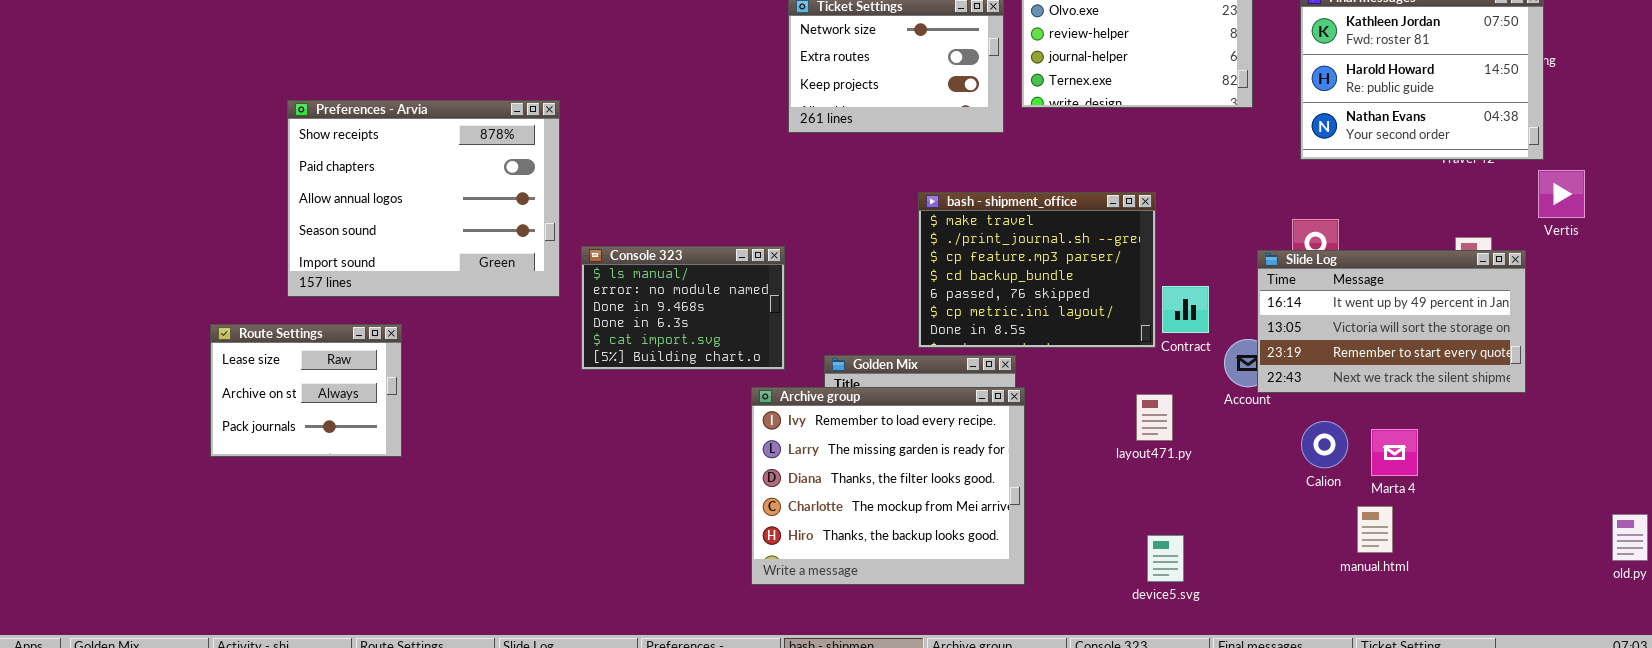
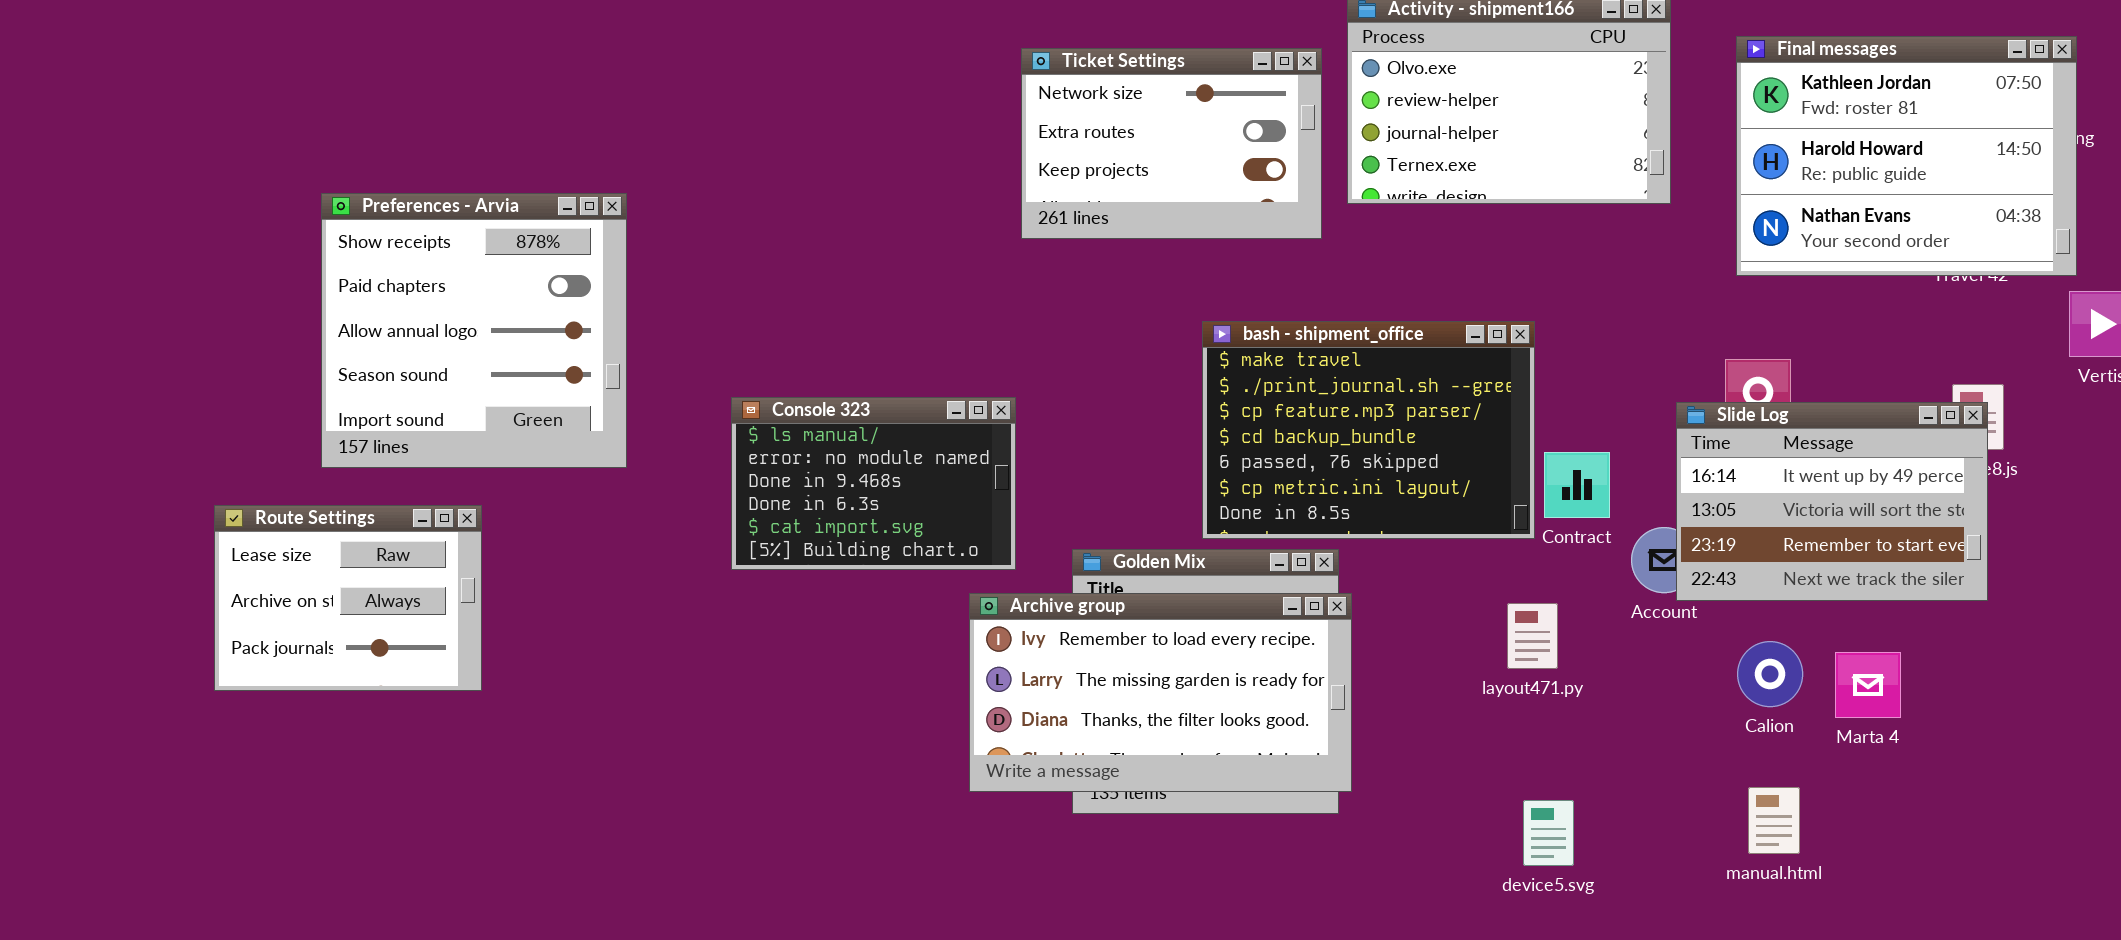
Preferences - Arvia: [287,100,560,297] -> [321,193,627,468], resized
Slide Log: [1257,250,1526,393] -> [1676,402,1988,601], resized
Archive group: [751,387,1025,585] -> [969,593,1352,792], resized
manual.html: [1357,506,1393,553] -> [1748,787,1800,854], moved

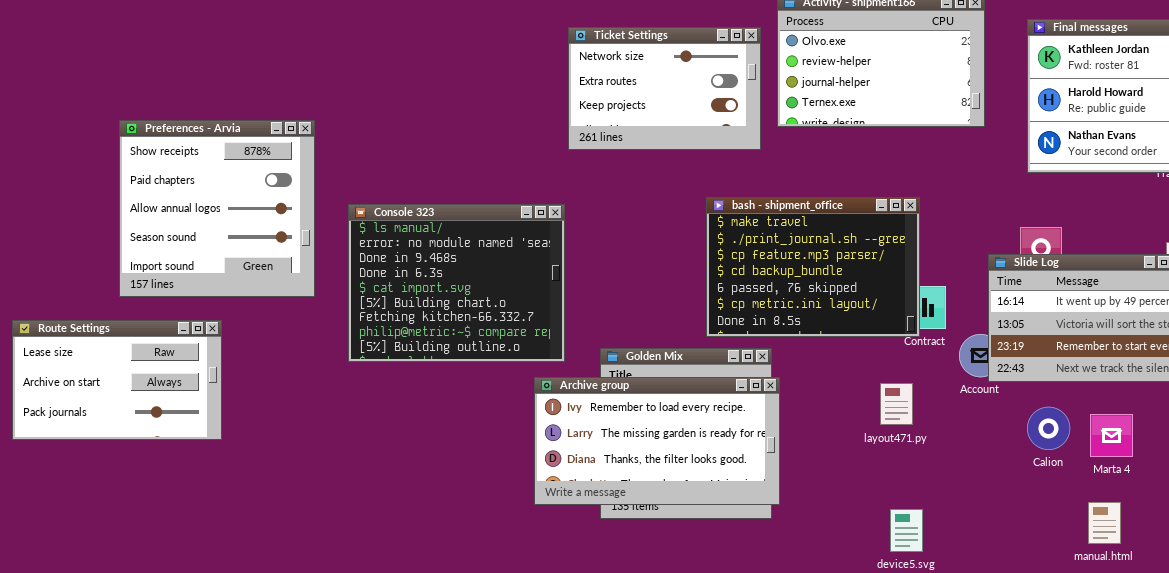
bash - shipment_office: [1202,321,1535,539] -> [706,197,920,337], moved
Console 323: [731,397,1016,570] -> [348,204,565,362], resized
Route Settings: [214,505,482,691] -> [12,320,222,440], resized
manual.html: [1748,787,1800,854] -> [1088,502,1121,544], moved

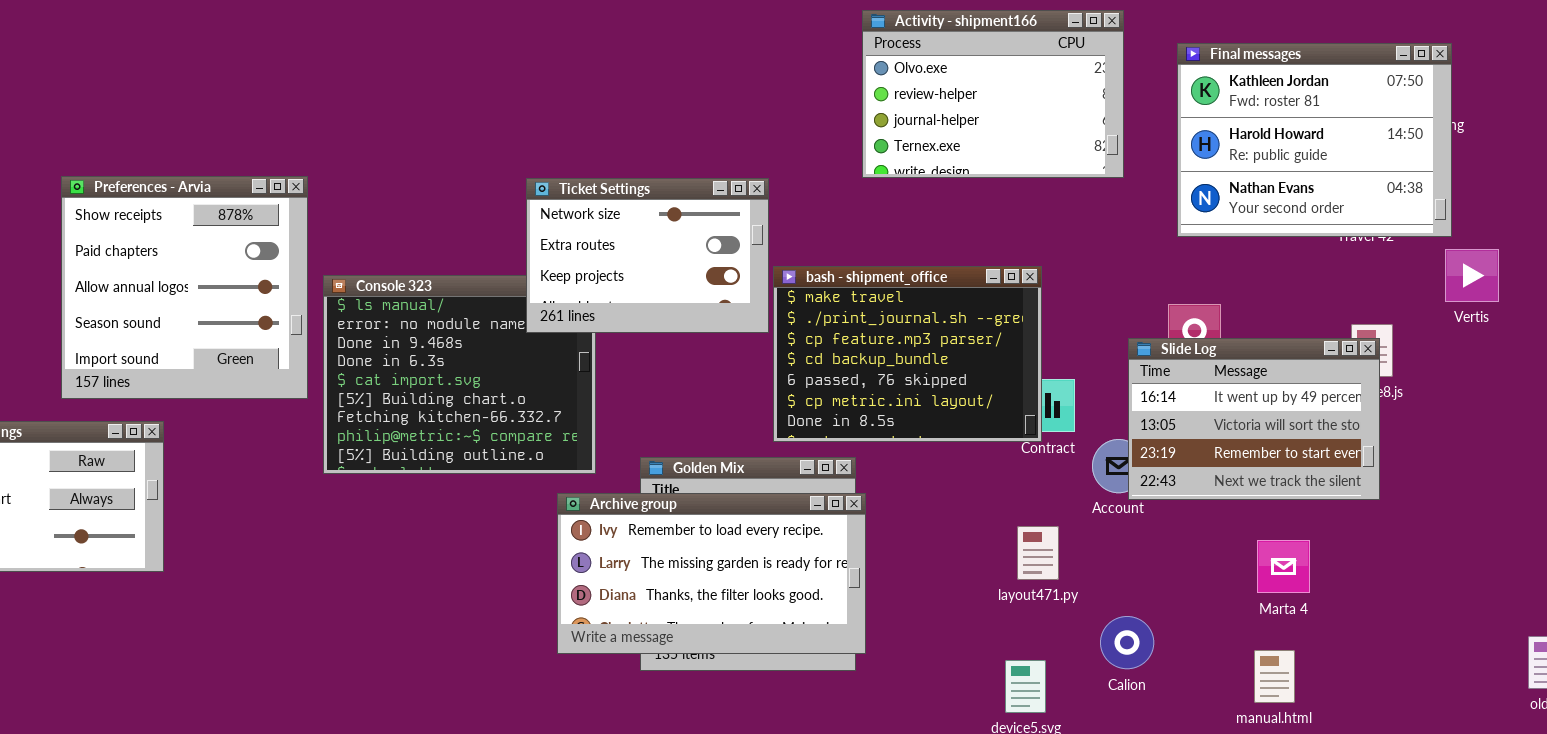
Ticket Settings: [568,27,761,150] -> [526,178,769,333], moved
Preferences - Arvia: [119,120,315,297] -> [61,176,308,399], moved
layout471.py: [880,383,913,425] -> [1017,526,1059,580], moved
Calion: [1027,407,1070,450] -> [1100,616,1154,669], moved

